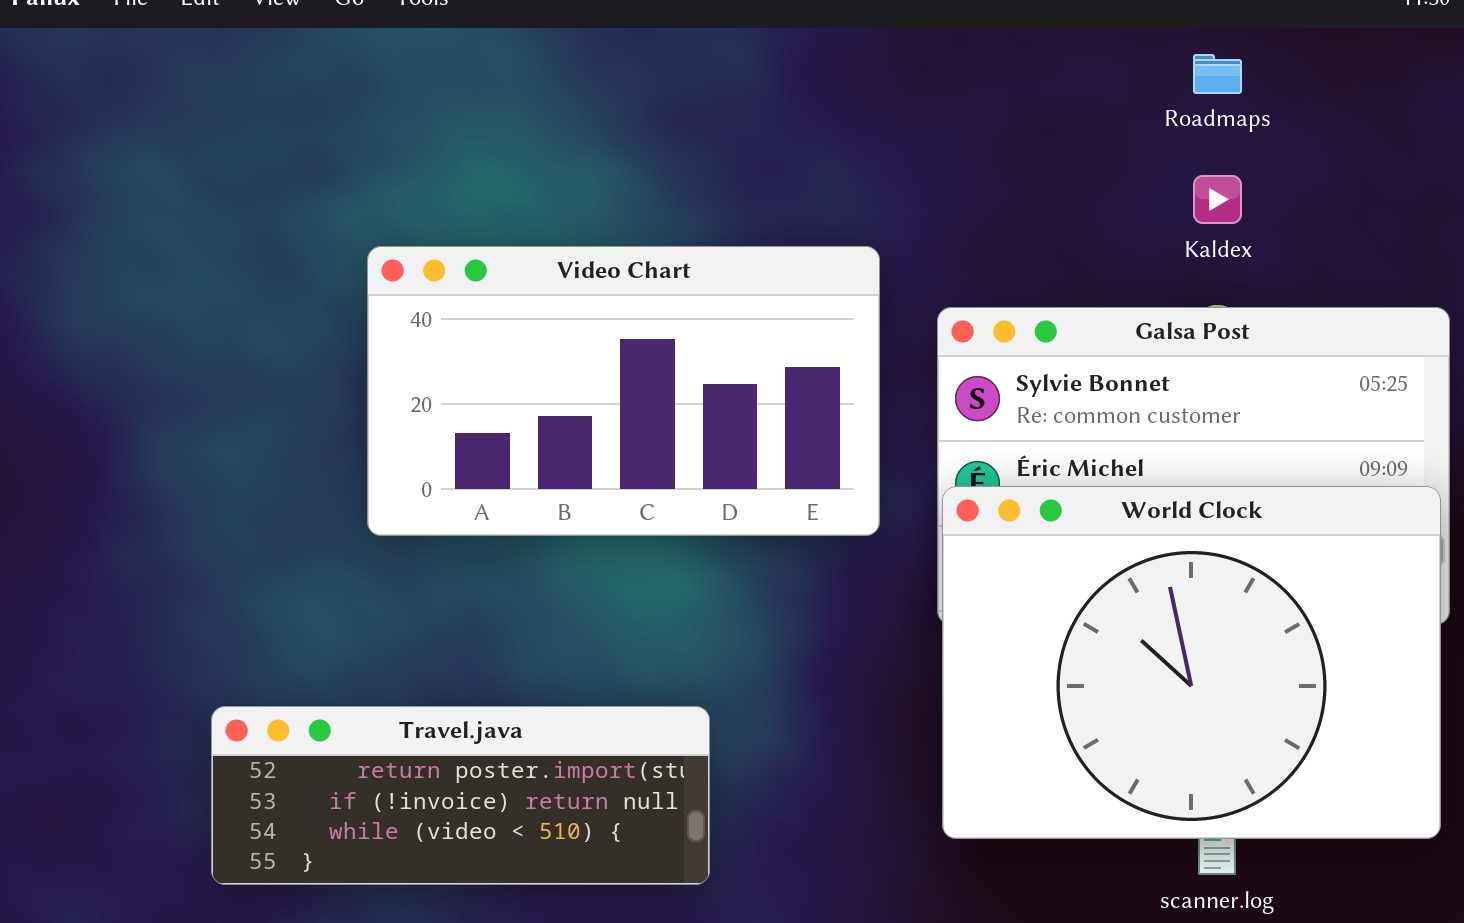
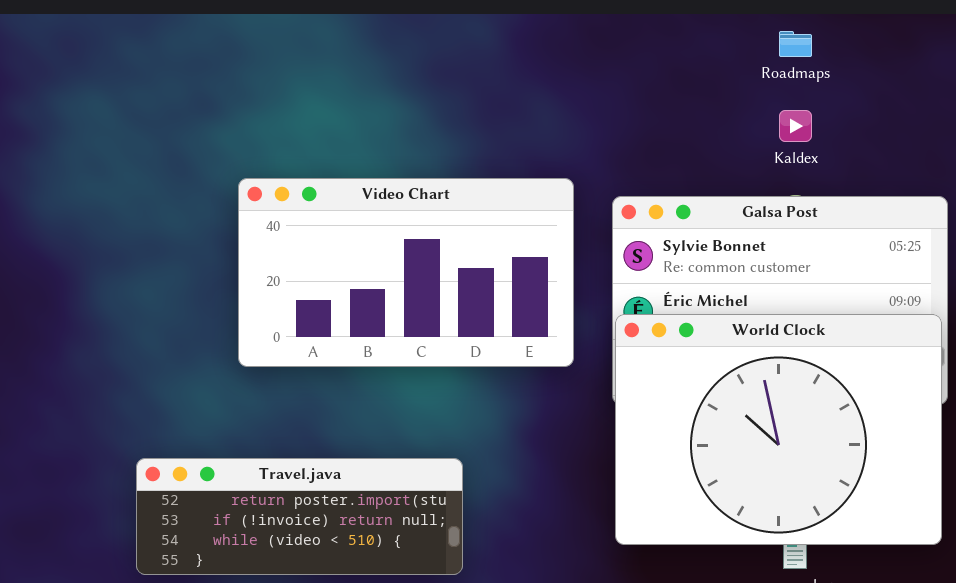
Video Chart: [367,246,880,536] -> [238,178,574,367], moved

